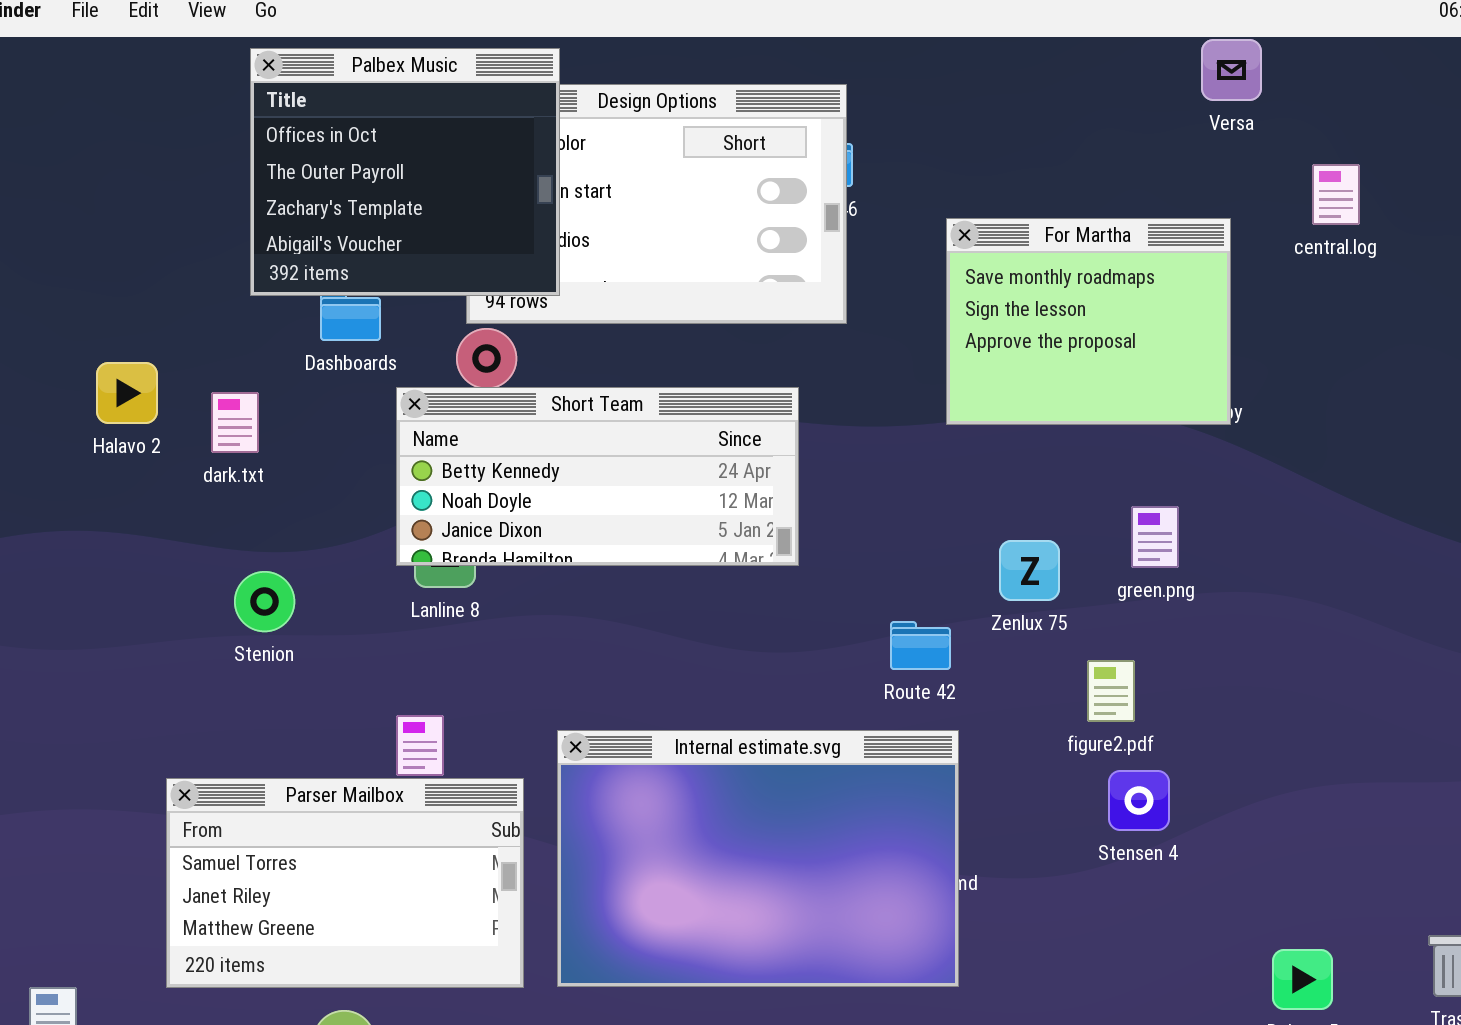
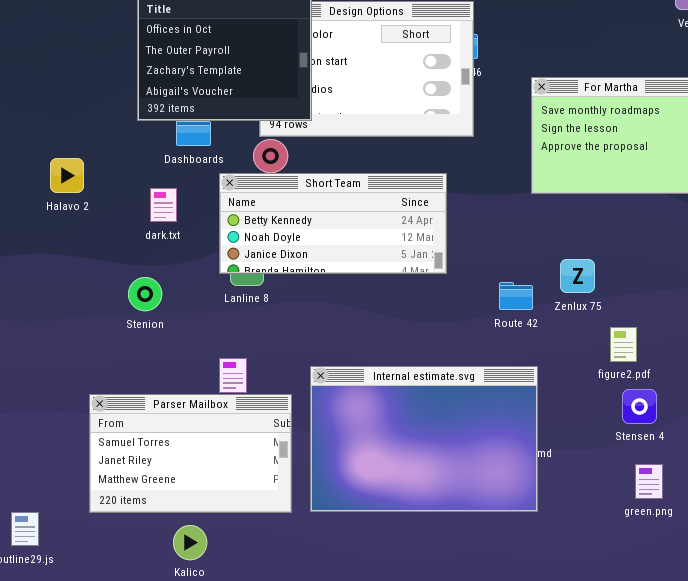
dark.txt: [211,392,259,453] -> [150,188,177,222], moved
green.png: [1131,506,1179,568] -> [635,464,663,499], moved
Route 42: [890,621,951,670] -> [499,282,533,310], moved

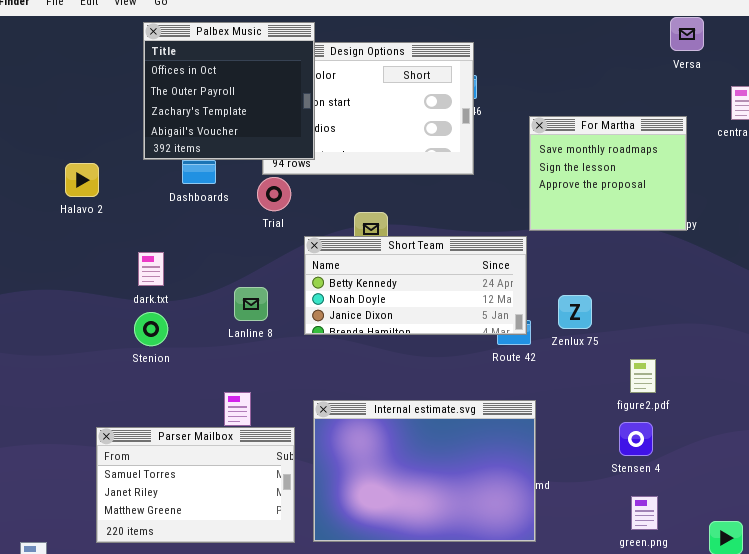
Halavo 2: [50,158,84,193] -> [65,163,99,197], moved
Short Team: [219,173,447,274] -> [304,236,527,335], moved
dark.txt: [150,188,177,222] -> [138,252,164,286], moved
figure2.pdf: [610,327,637,362] -> [630,359,656,393], moved

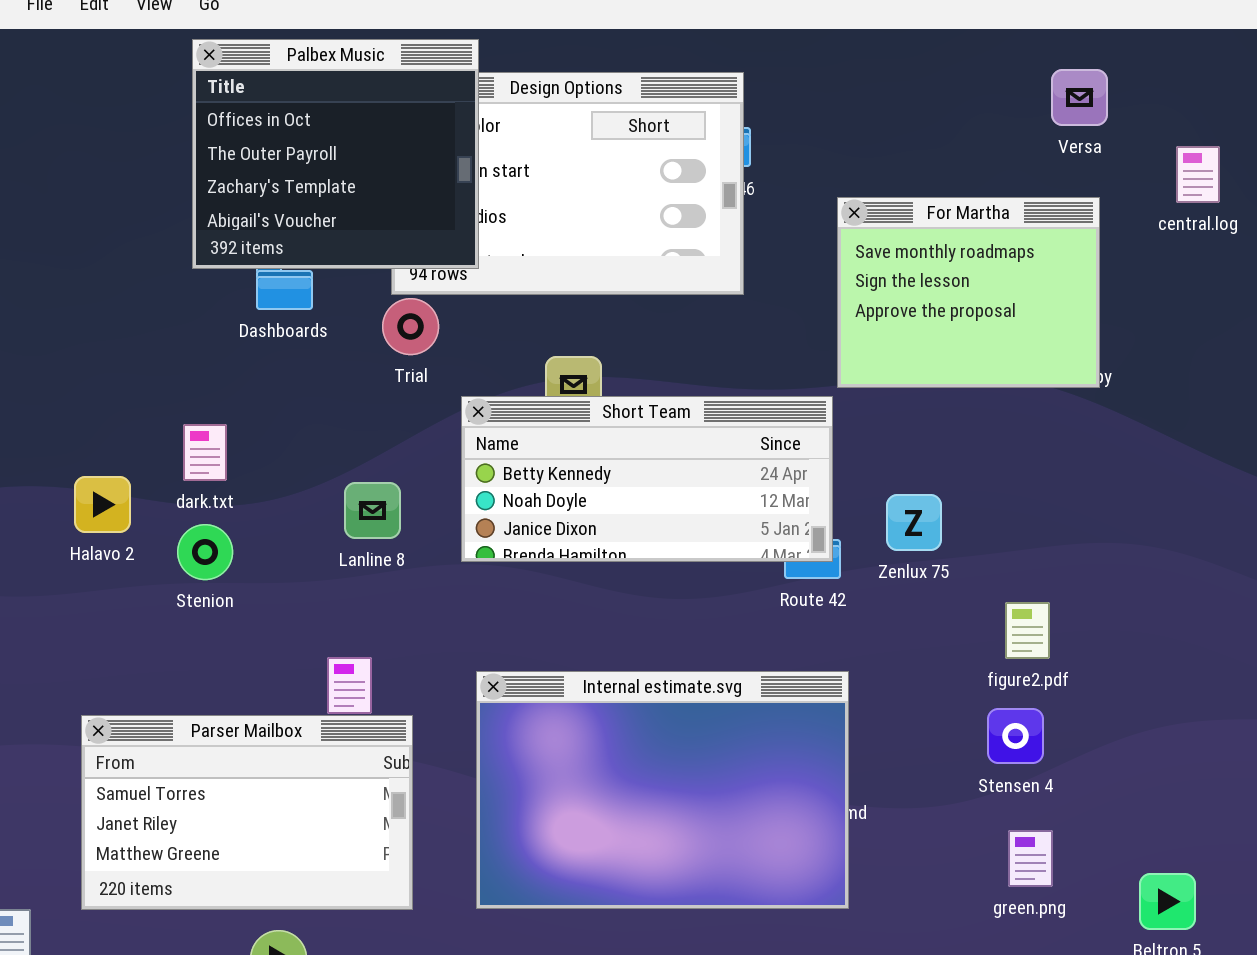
Versa: [670,17,704,51] -> [1051,69,1108,126], moved
Halavo 2: [65,163,99,197] -> [74,476,131,533], moved
Parser Mailbox: [96,427,295,543] -> [81,715,413,910], moved

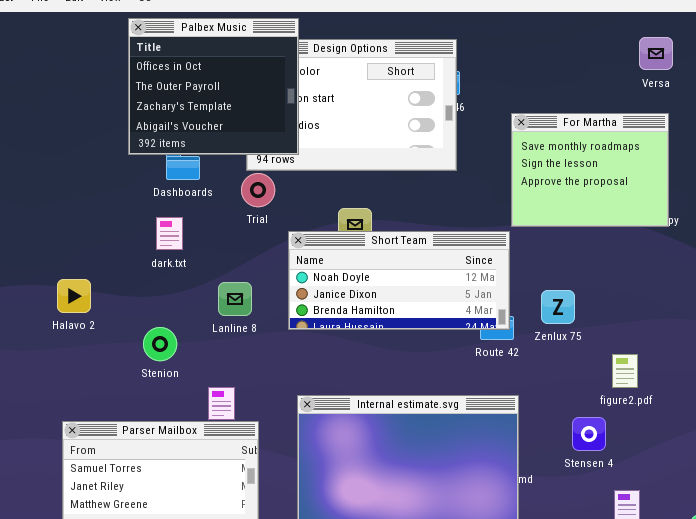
Short Team: [461,396,833,562] -> [288,231,510,330], scrolled down 1 row
dark.txt: [183,424,227,481] -> [156,217,183,250], moved
Stenion: [177,524,233,580] -> [143,327,177,361], moved
Stensen 4: [987,708,1044,764] -> [572,417,606,451], moved

